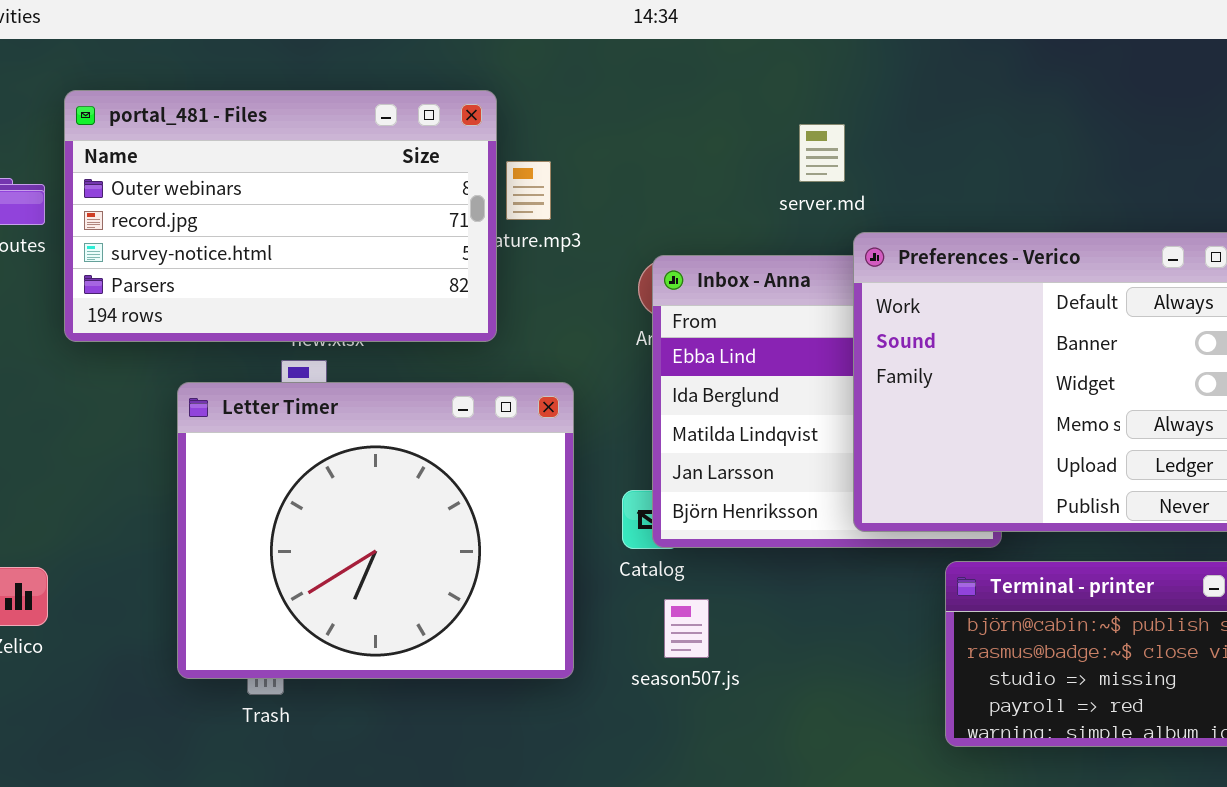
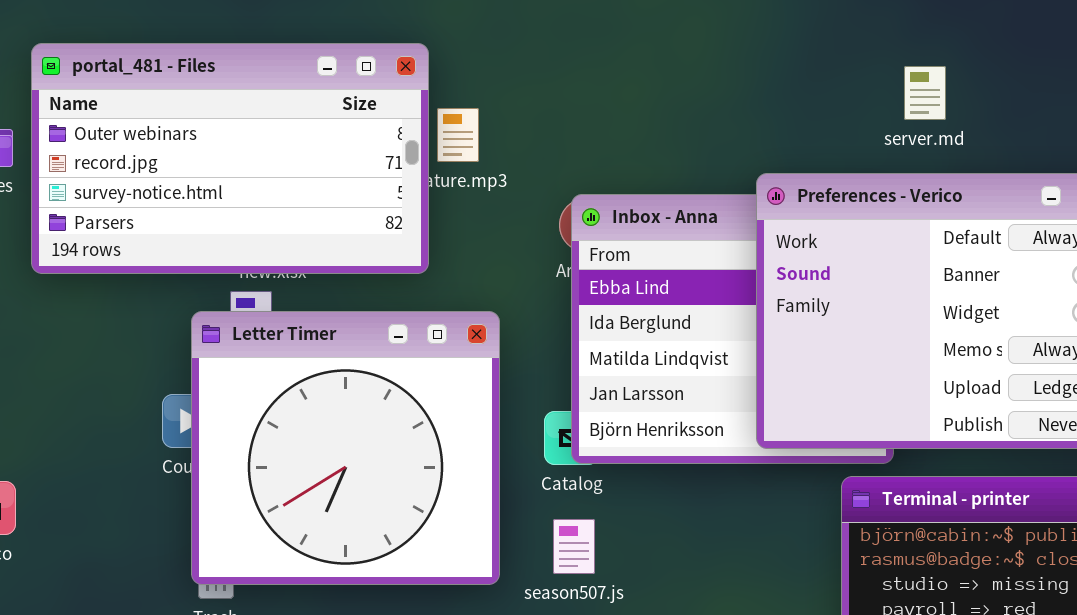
server.md: [799,124,845,182] -> [904,66,946,120], moved
Letter Timer: [177,382,574,679] -> [191,311,500,585], resized
season507.js: [664,599,709,658] -> [553,519,595,574], moved

